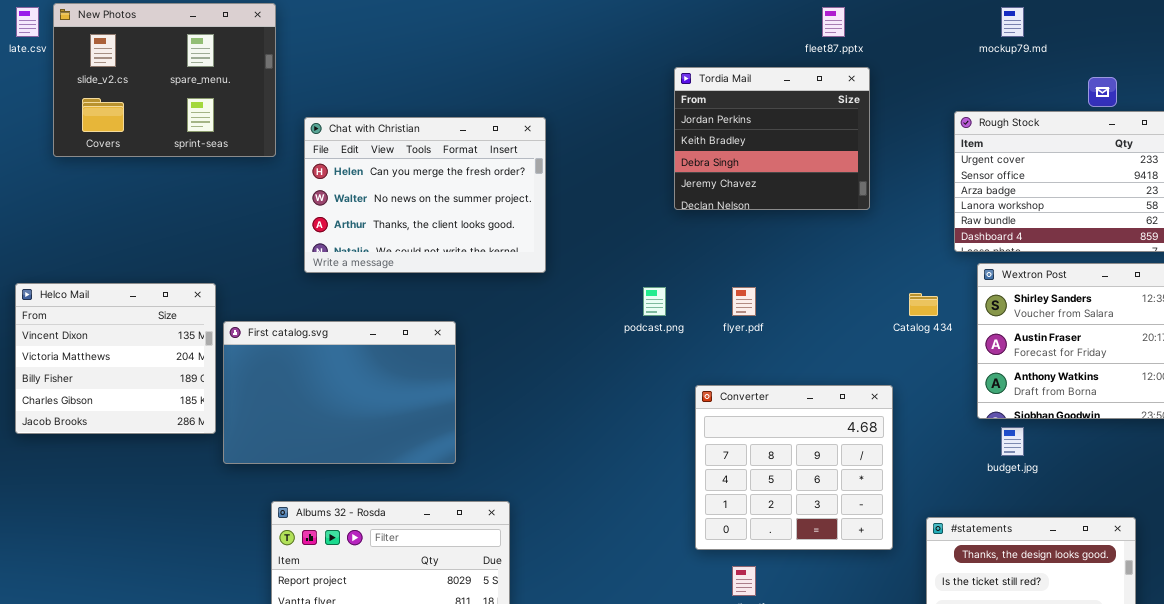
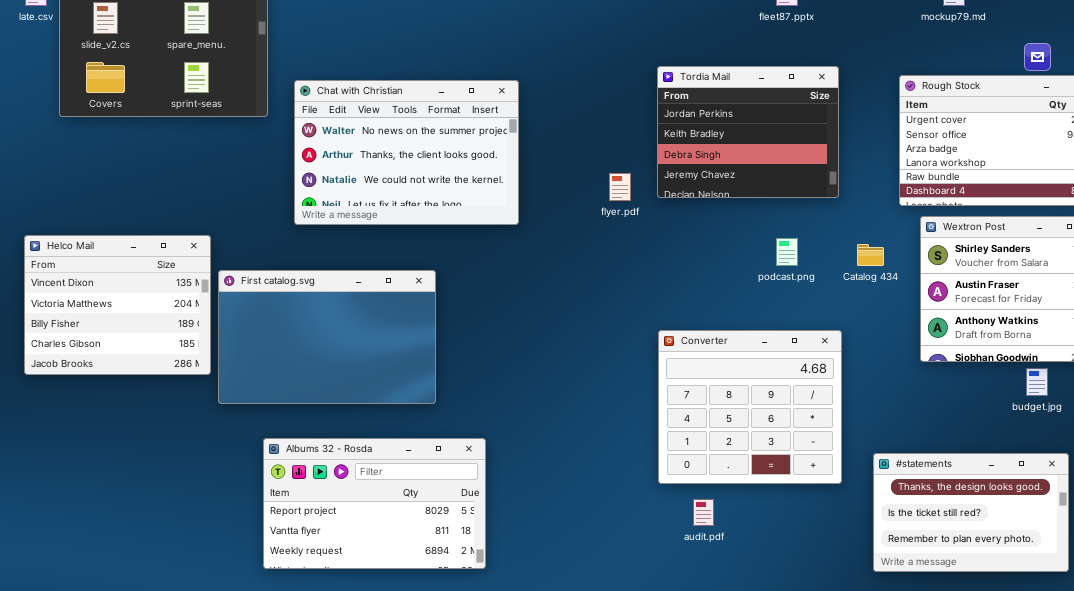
Tordia Mail: [674,67,870,210] -> [657,66,839,198], moved
Chat with Christian: [304,117,546,273] -> [294,80,519,225], scrolled down 1 row
podcast.png: [643,287,666,316] -> [776,238,798,266], moved
flyer.pdf: [732,287,756,316] -> [609,173,631,201], moved
budget.jpg: [1001,427,1024,456] -> [1026,368,1048,396], moved

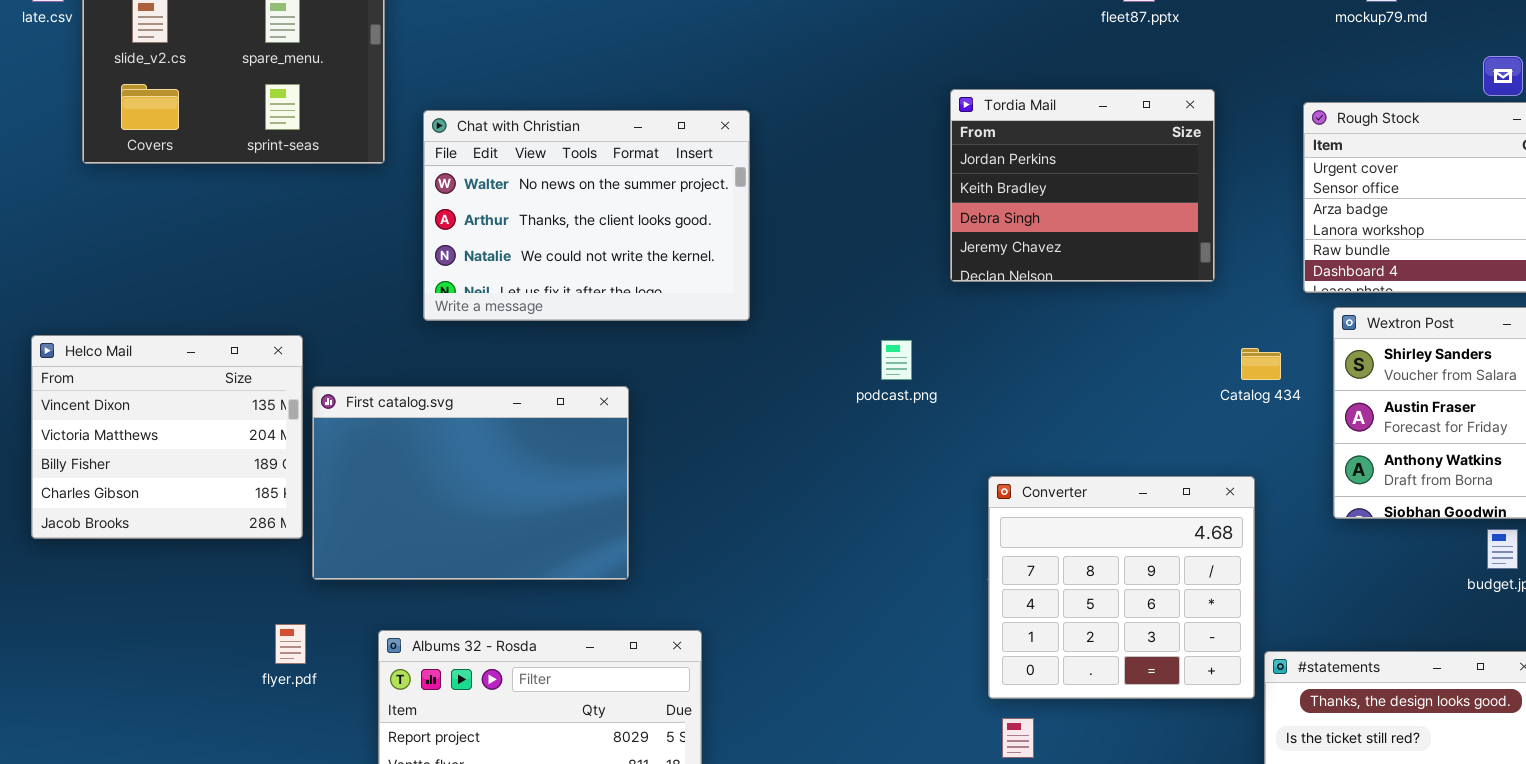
flyer.pdf: [609,173,631,201] -> [275,624,306,664], moved
podcast.png: [776,238,798,266] -> [881,340,912,380], moved
Converter: [658,330,842,484] -> [988,476,1255,699], moved

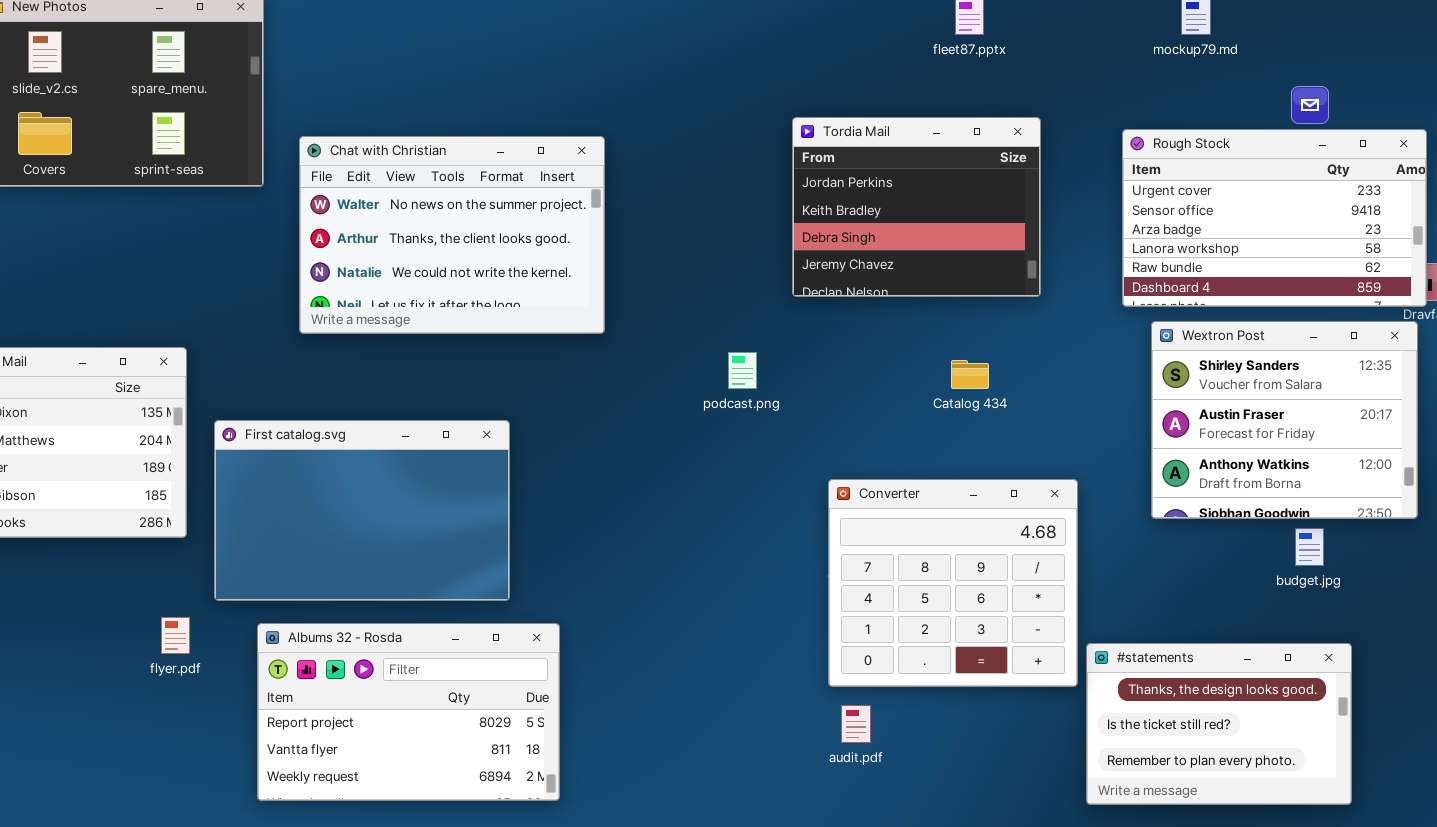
Catalog 434: [1241,348,1281,380] -> [951,360,989,389], moved
First catalog.svg: [312,386,629,580] -> [214,420,510,601], moved

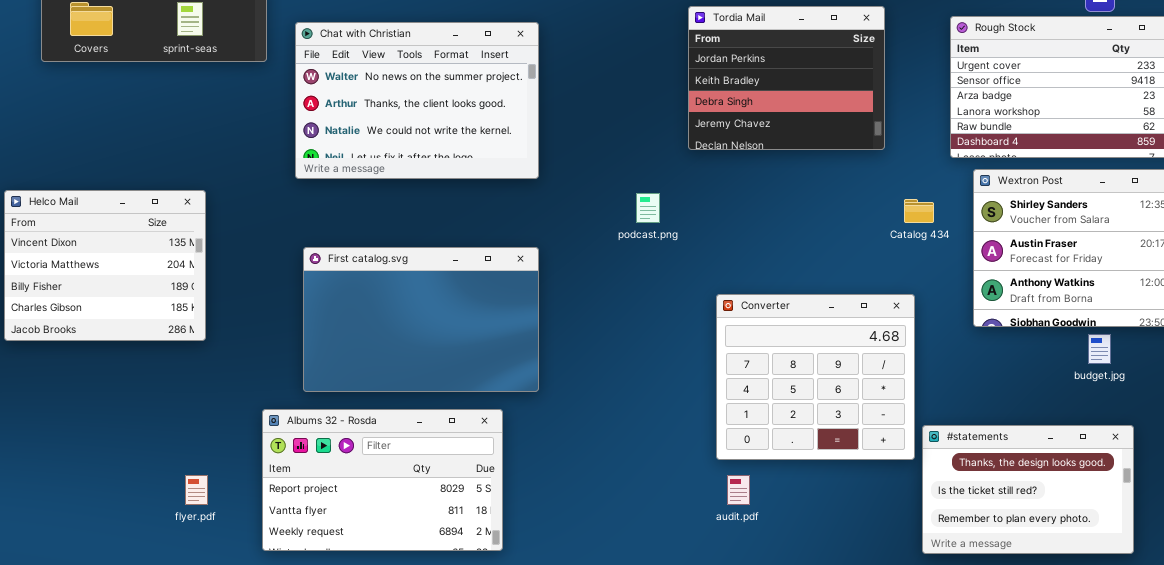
Catalog 434: [951,360,989,389] -> [904,199,934,223], moved
First catalog.svg: [214,420,510,601] -> [303,247,539,392], moved
flyer.pdf: [161,617,190,654] -> [185,475,208,505], moved

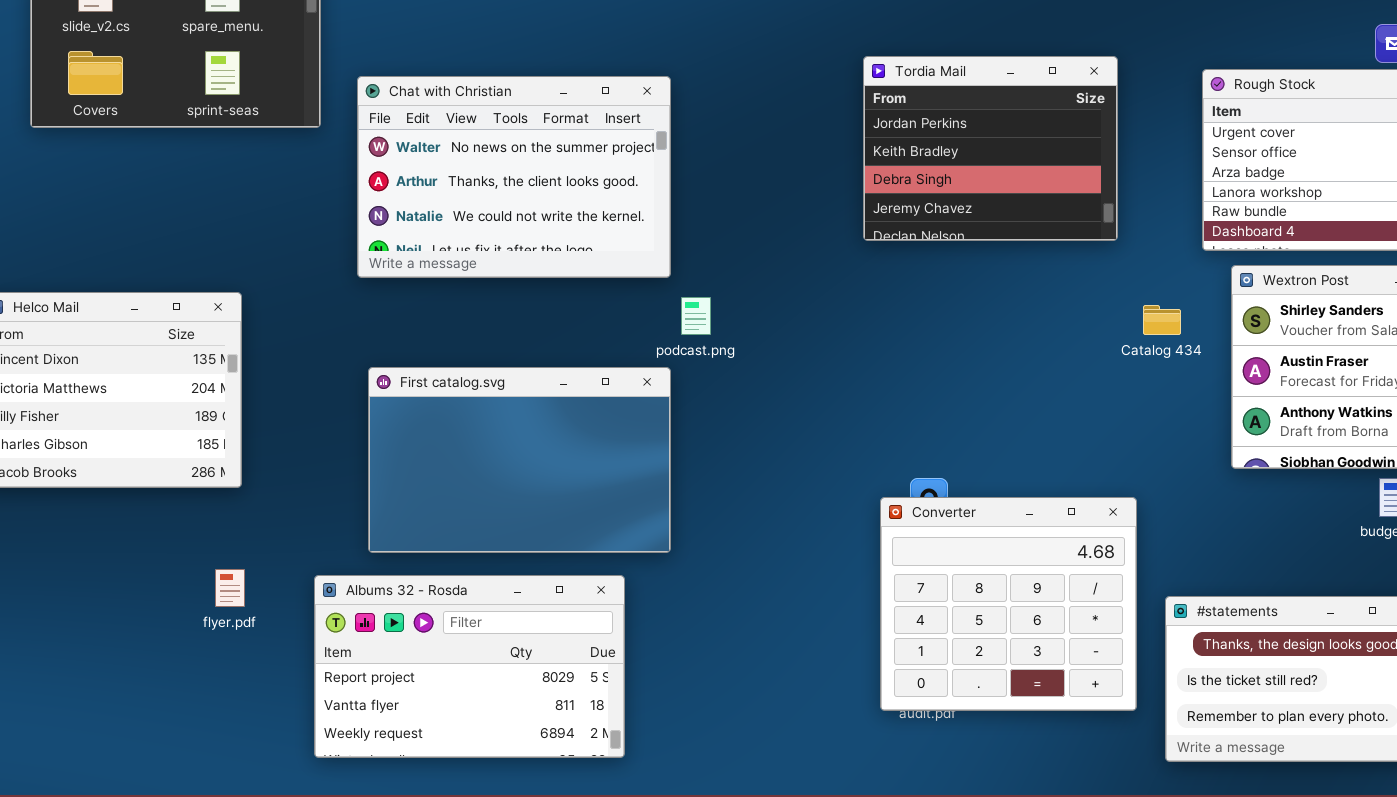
podcast.png: [636,193,660,223] -> [681,297,711,335], moved
Converter: [716,294,915,460] -> [880,497,1137,711], moved
flyer.pdf: [185,475,208,505] -> [215,569,245,607], moved

